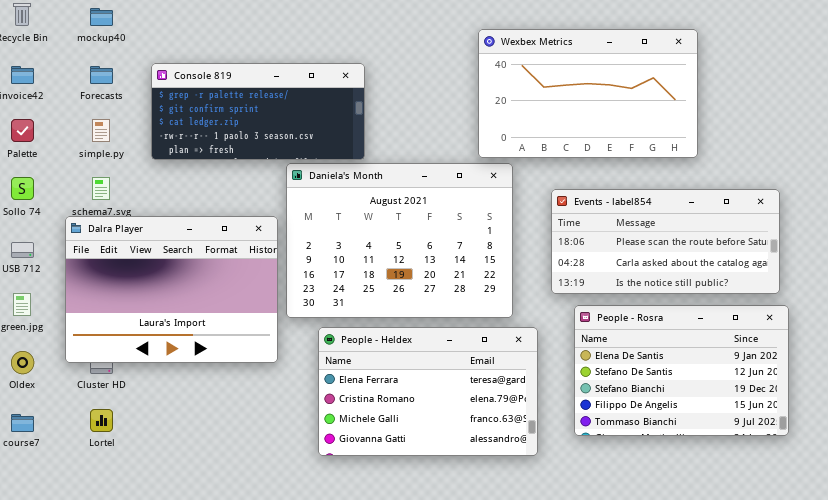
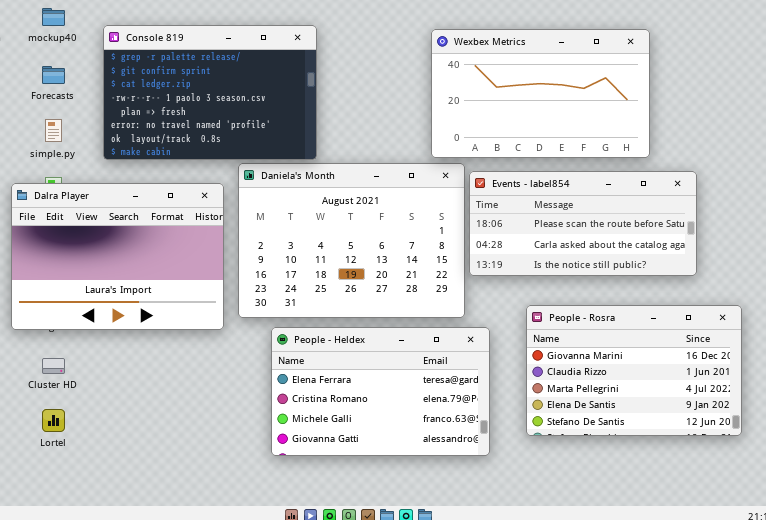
Console 819: [151,63,365,160] -> [103,25,317,160], resized
Events - label854: [551,189,780,294] -> [469,171,697,276], moved
Dalra Player: [65,216,278,363] -> [11,183,224,330], moved
People - Rosra: [574,305,789,436] -> [526,305,742,436], scrolled up 3 rows

